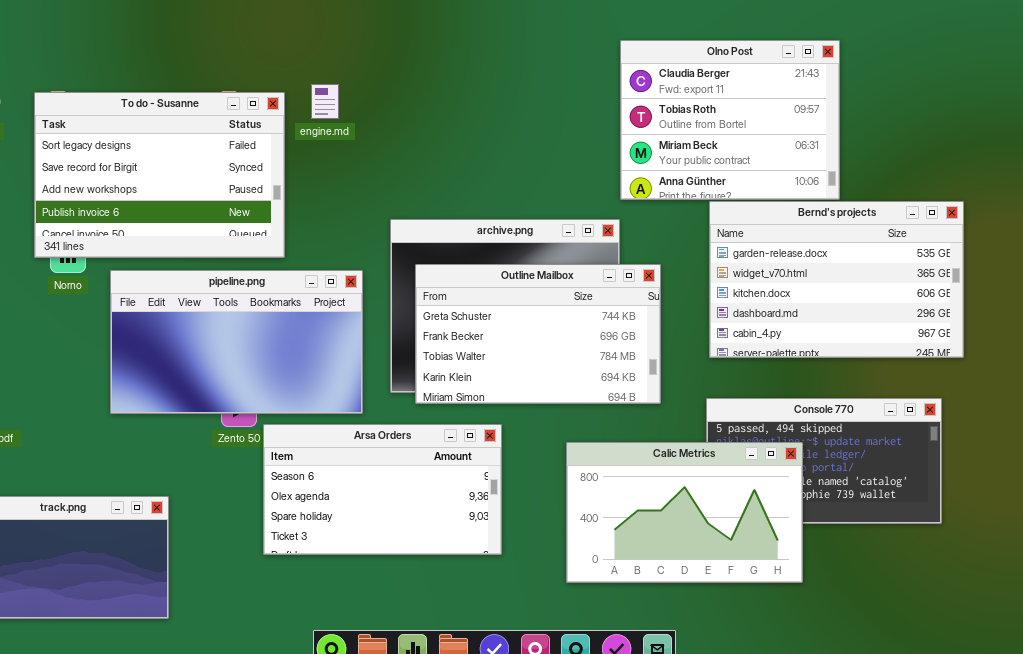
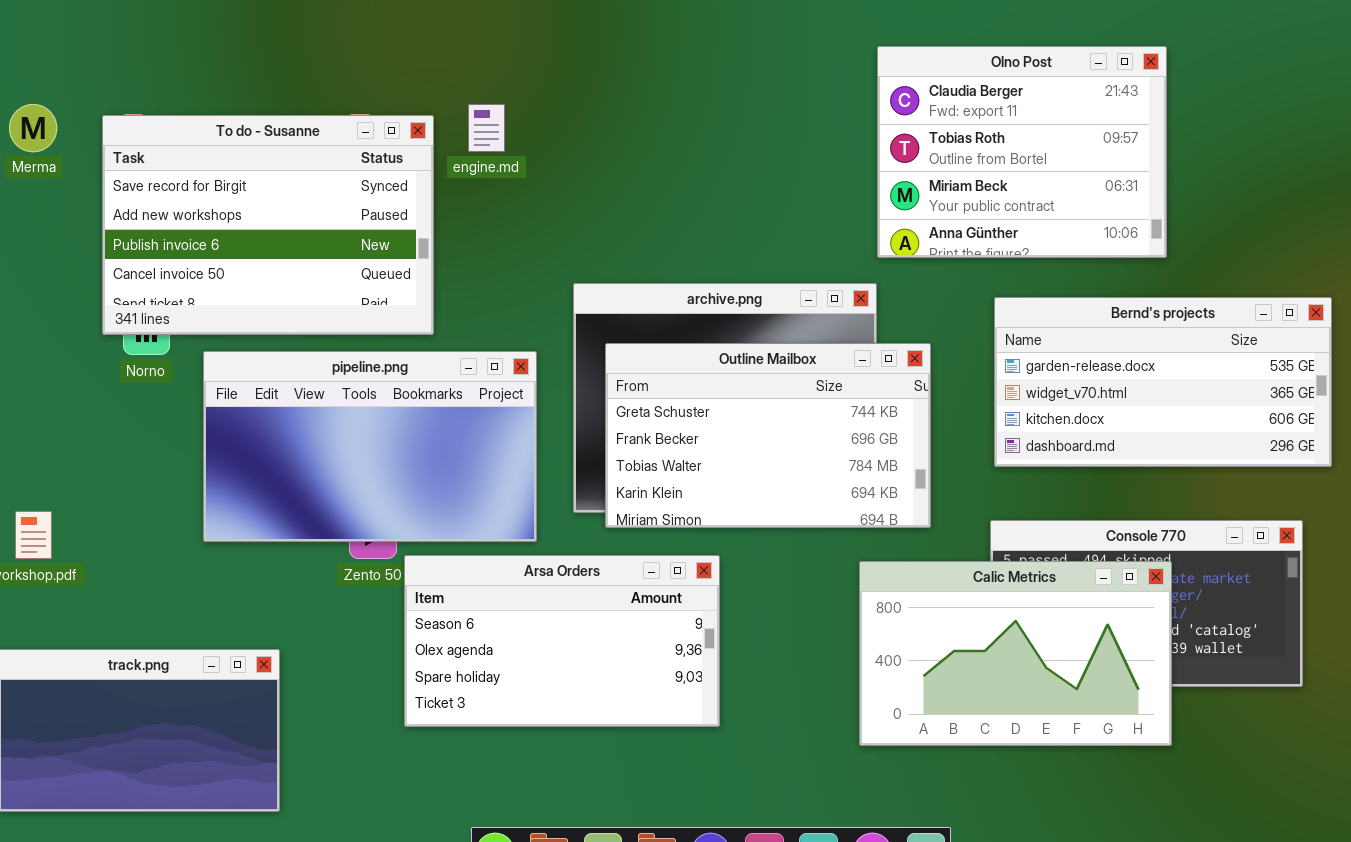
To do - Susanne: [34,92,285,258] -> [102,115,434,335], scrolled down 1 row
Bernd's projects: [709,201,964,358] -> [994,297,1332,467], resized
Calic Metrics: [566,442,803,583] -> [859,561,1172,746], moved

